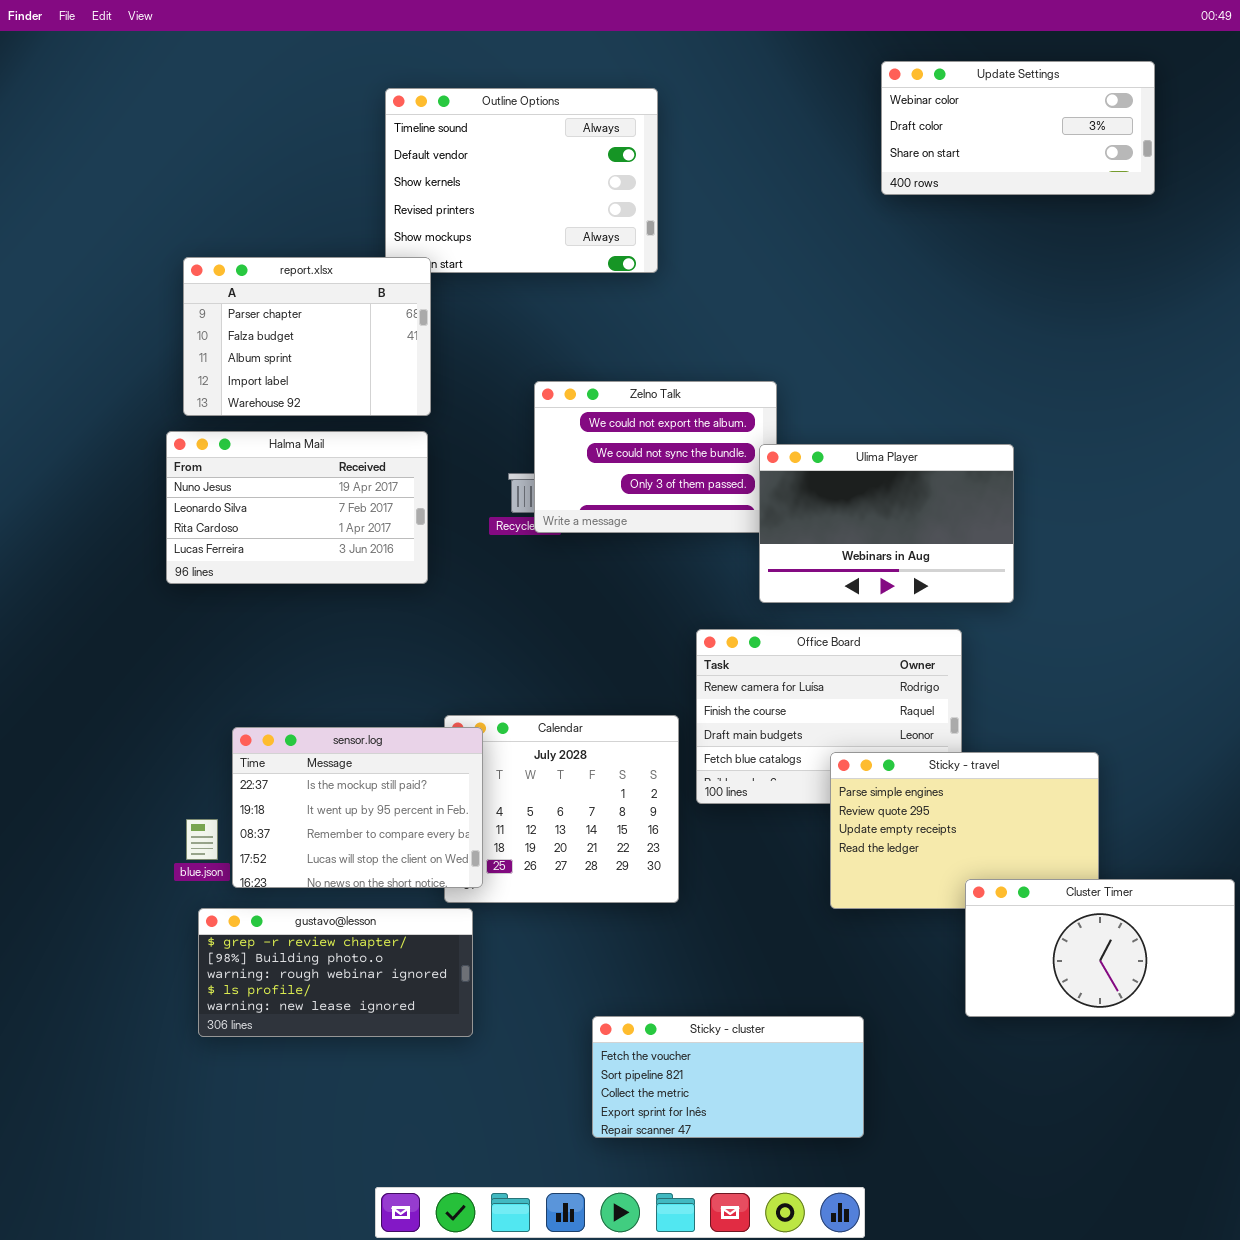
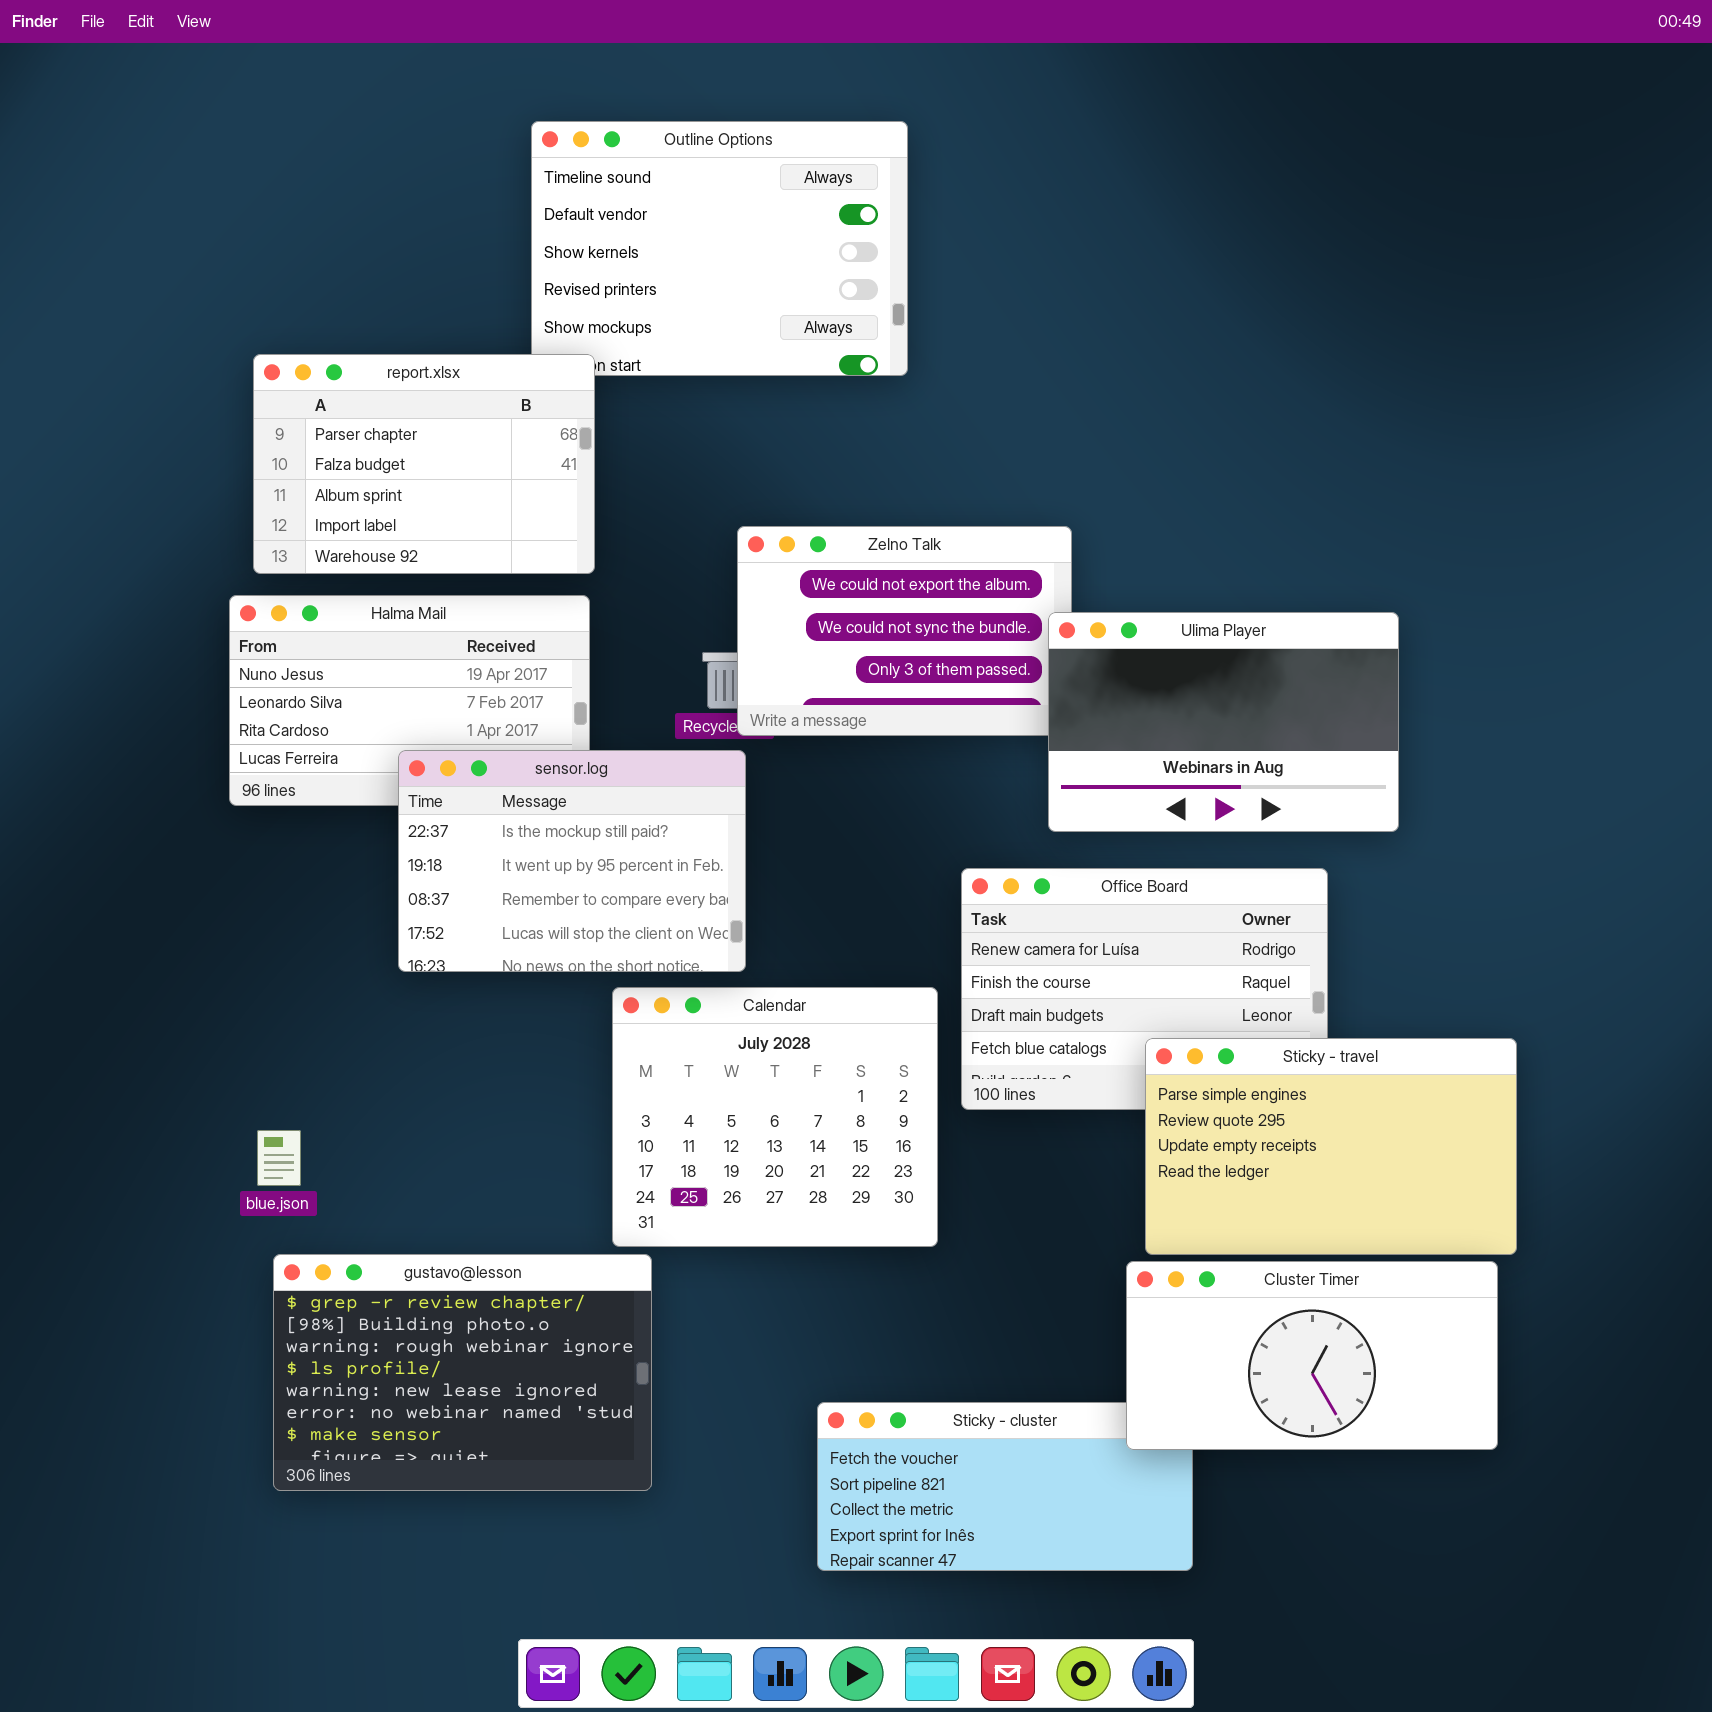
Update Settings: [881,61,1155,195] -> none, closed
sensor.log: [232,727,483,888] -> [398,750,746,972], moved
Cluster Timer: [965,879,1235,1017] -> [1126,1261,1498,1450], moved
gustavo@lesson: [198,908,473,1037] -> [273,1254,652,1491], resized

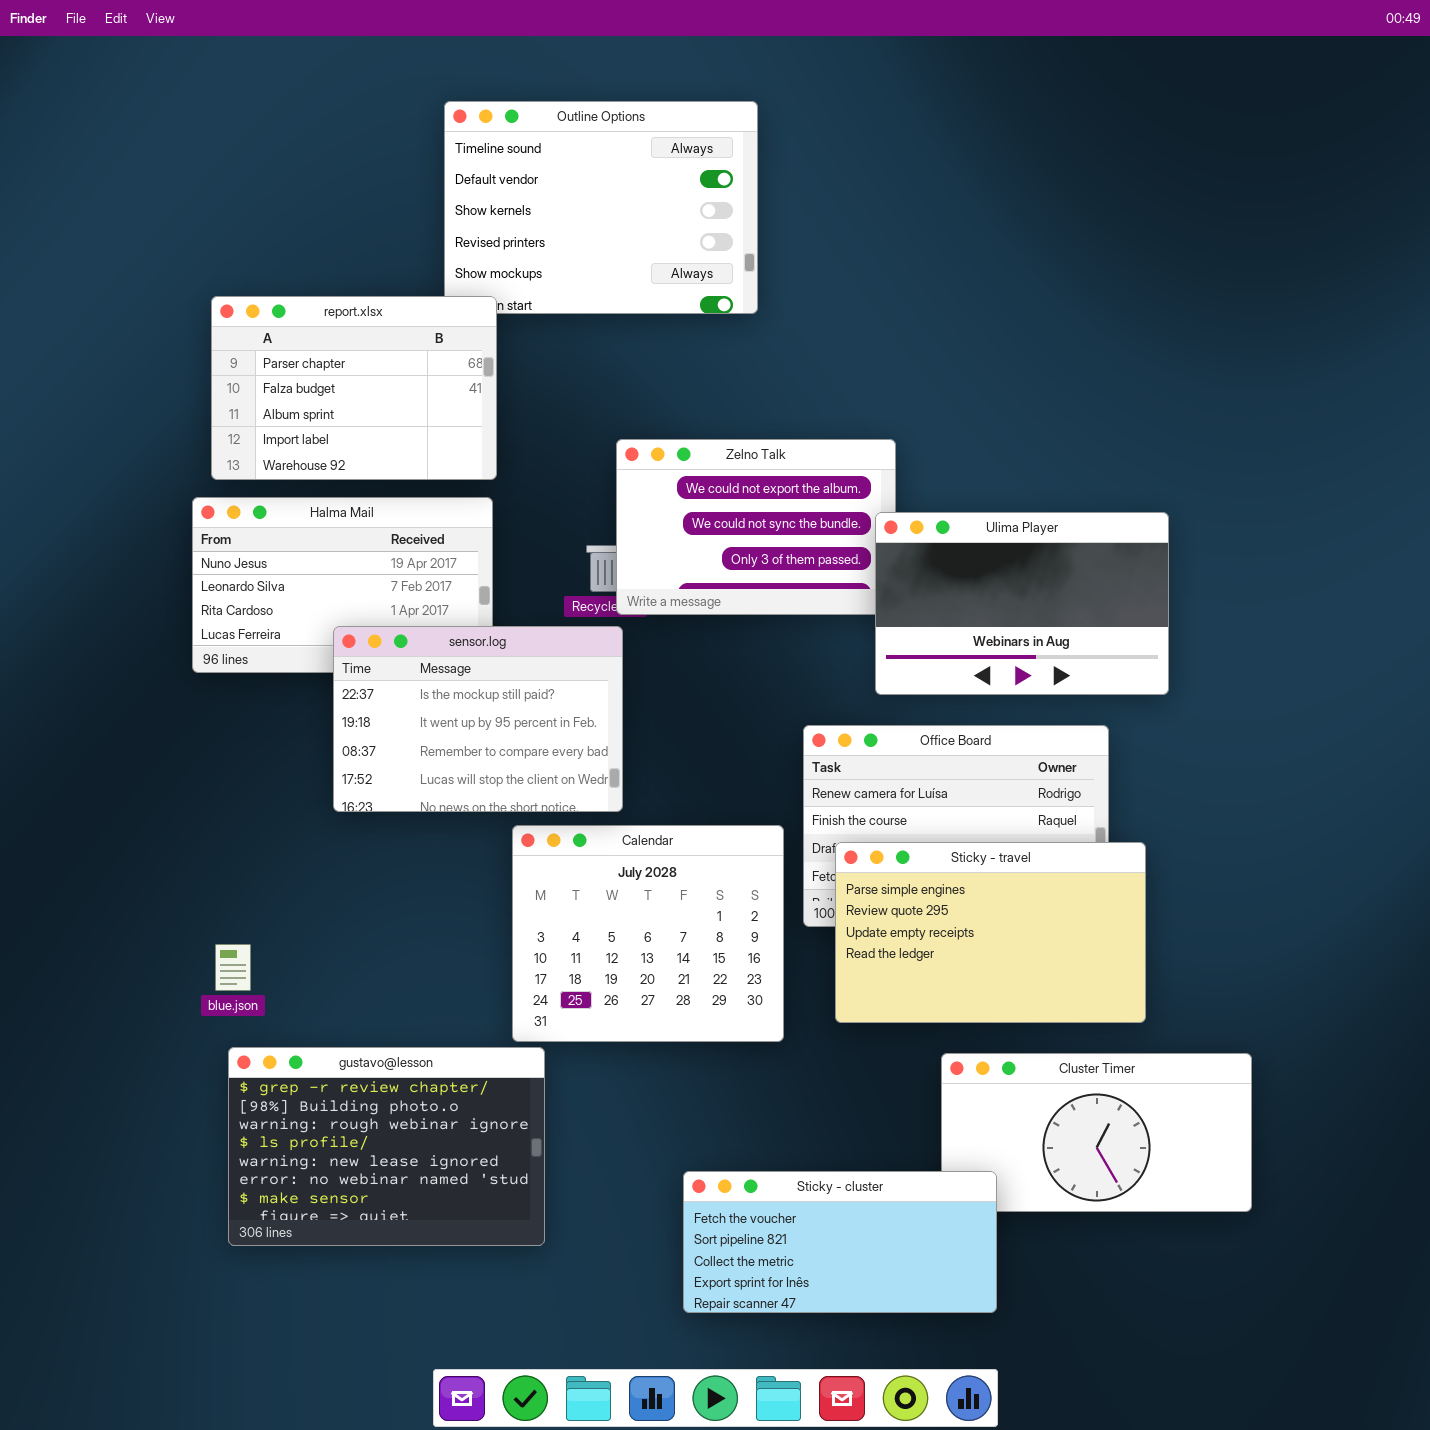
Sticky - travel: [1145,1038,1517,1255] -> [835,842,1146,1023], moved
Sticky - cluster: [817,1402,1193,1571] -> [683,1171,997,1313], raised

